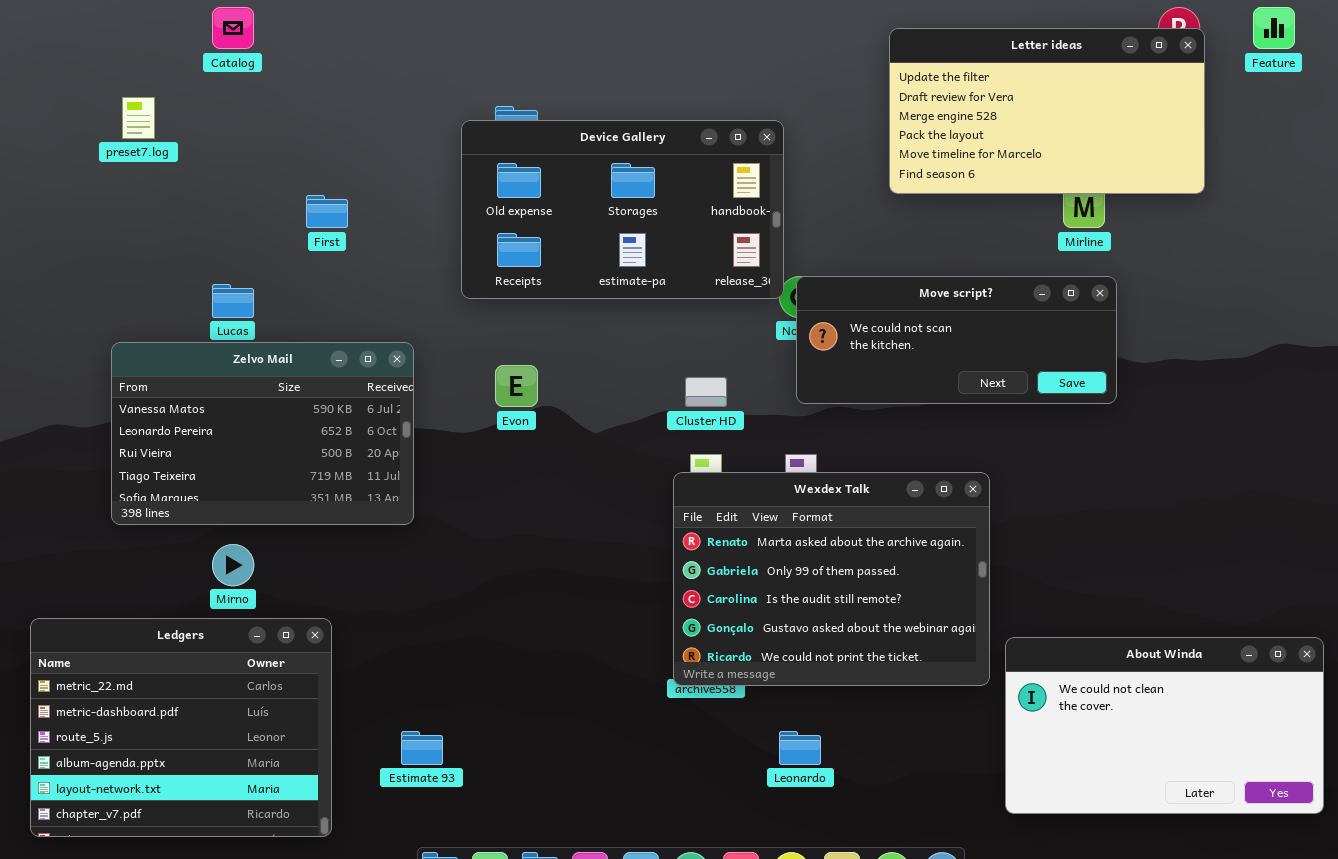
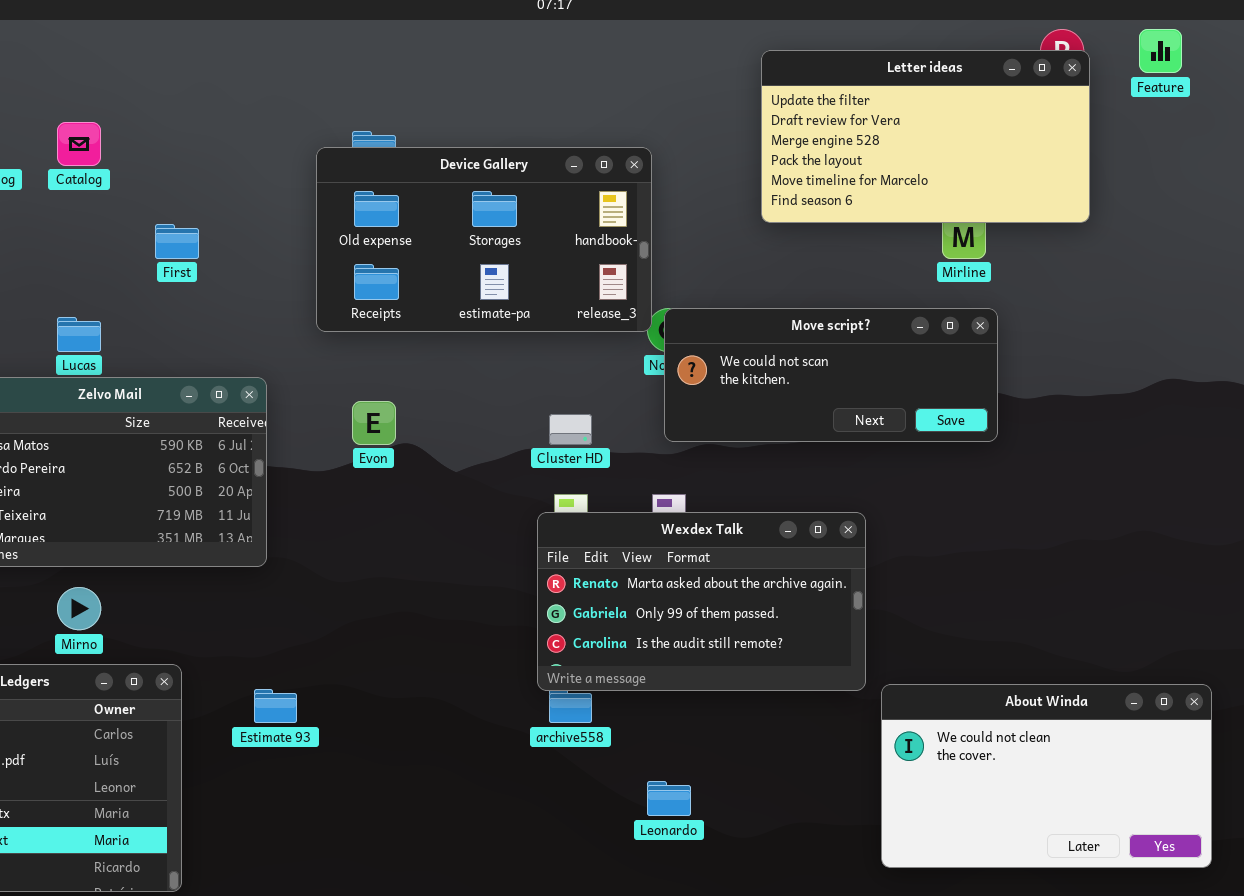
Catalog: [212,7,254,49] -> [57,122,101,166], moved
Wexdex Talk: [673,472,990,686] -> [537,512,866,691], resized
Estimate 93: [401,731,443,765] -> [254,689,297,723], moved

